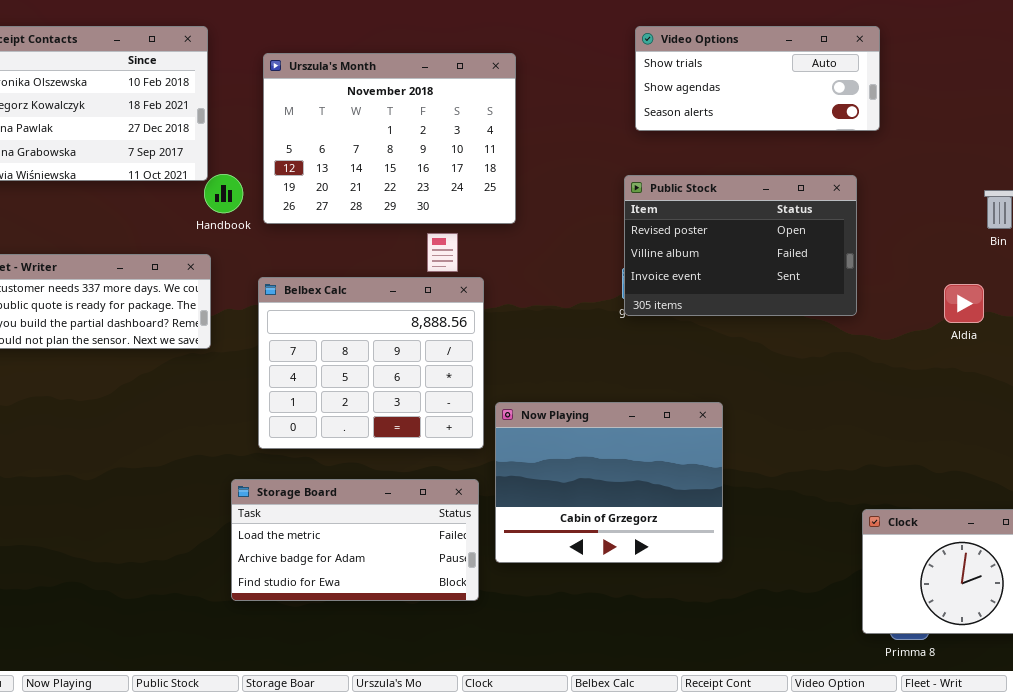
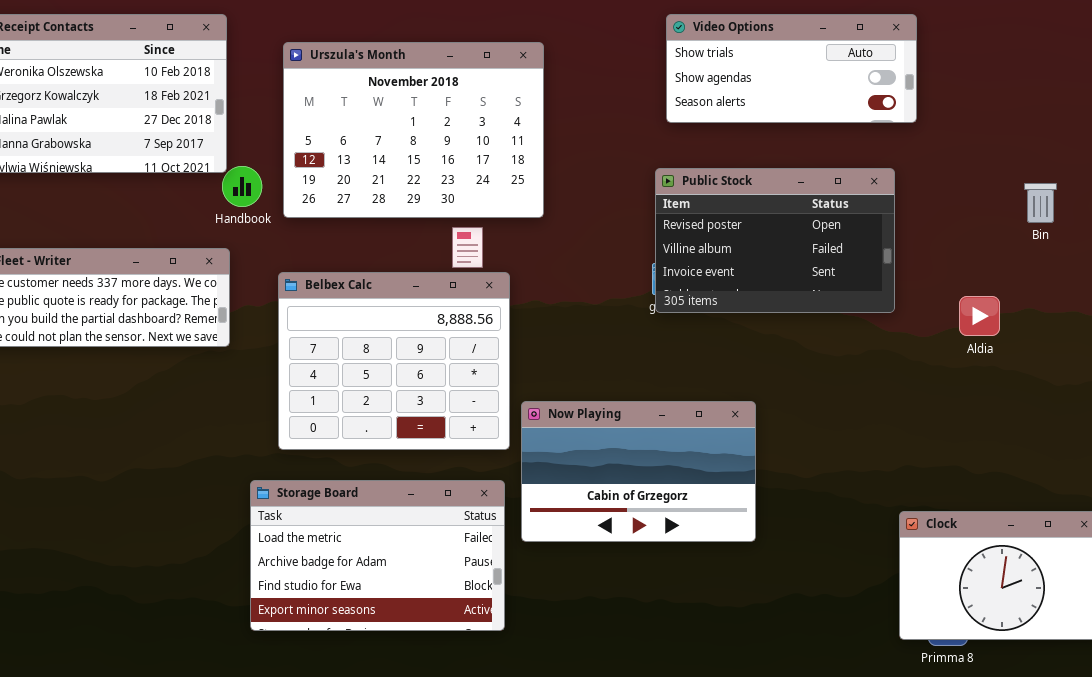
Aldia: [944,284,984,323] -> [959,296,1000,336], moved
Now Playing: [495,402,723,563] -> [521,401,756,542], resized
Storage Board: [231,479,479,601] -> [250,480,505,631], resized

